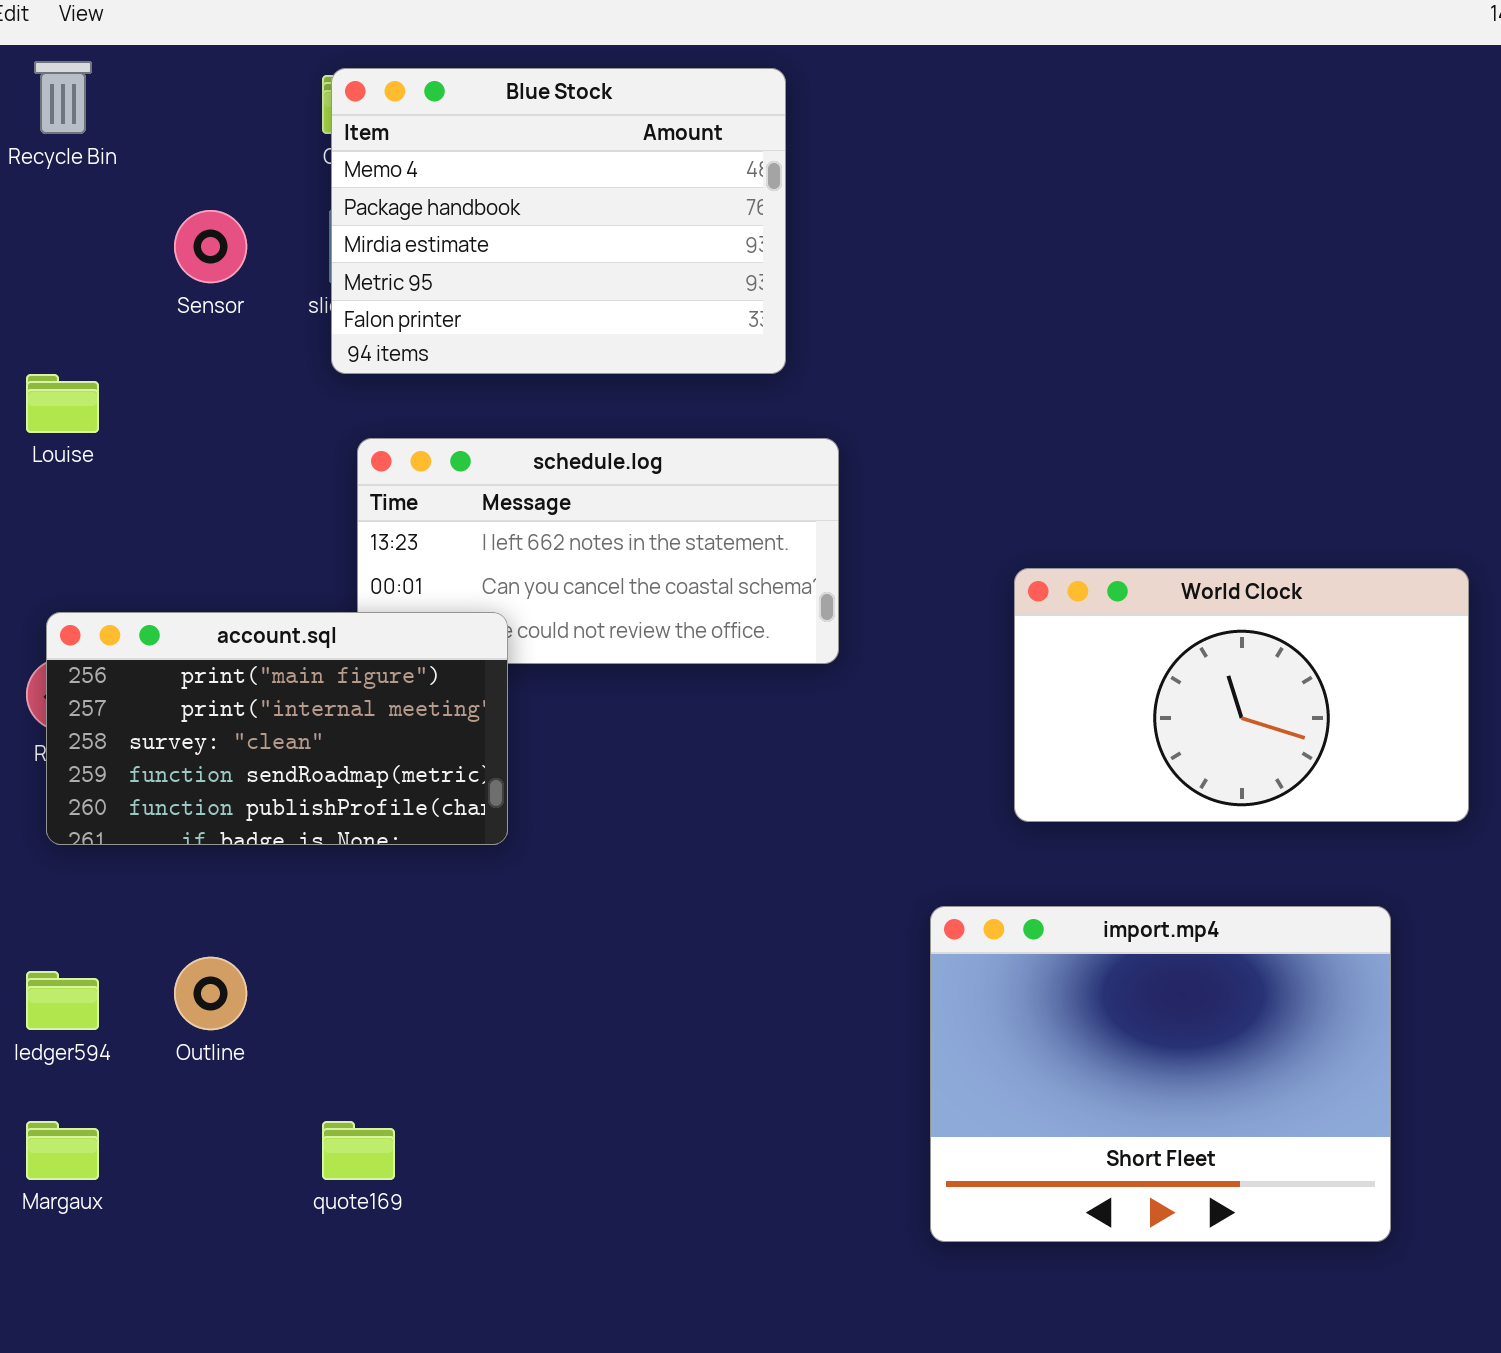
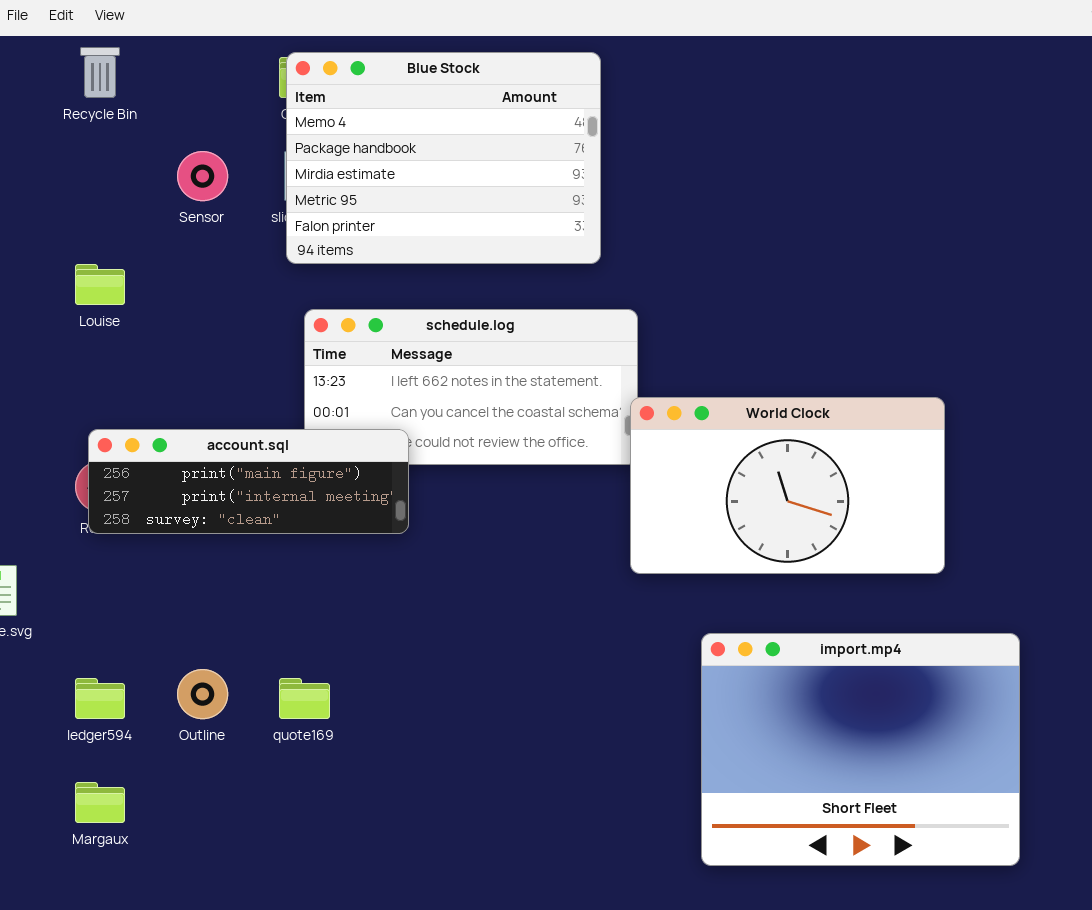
World Clock: [1014,568,1469,822] -> [630,397,945,574], moved
account.sql: [46,612,508,845] -> [88,429,409,534], resized
quote169: [322,1121,395,1180] -> [279,678,330,719], moved

